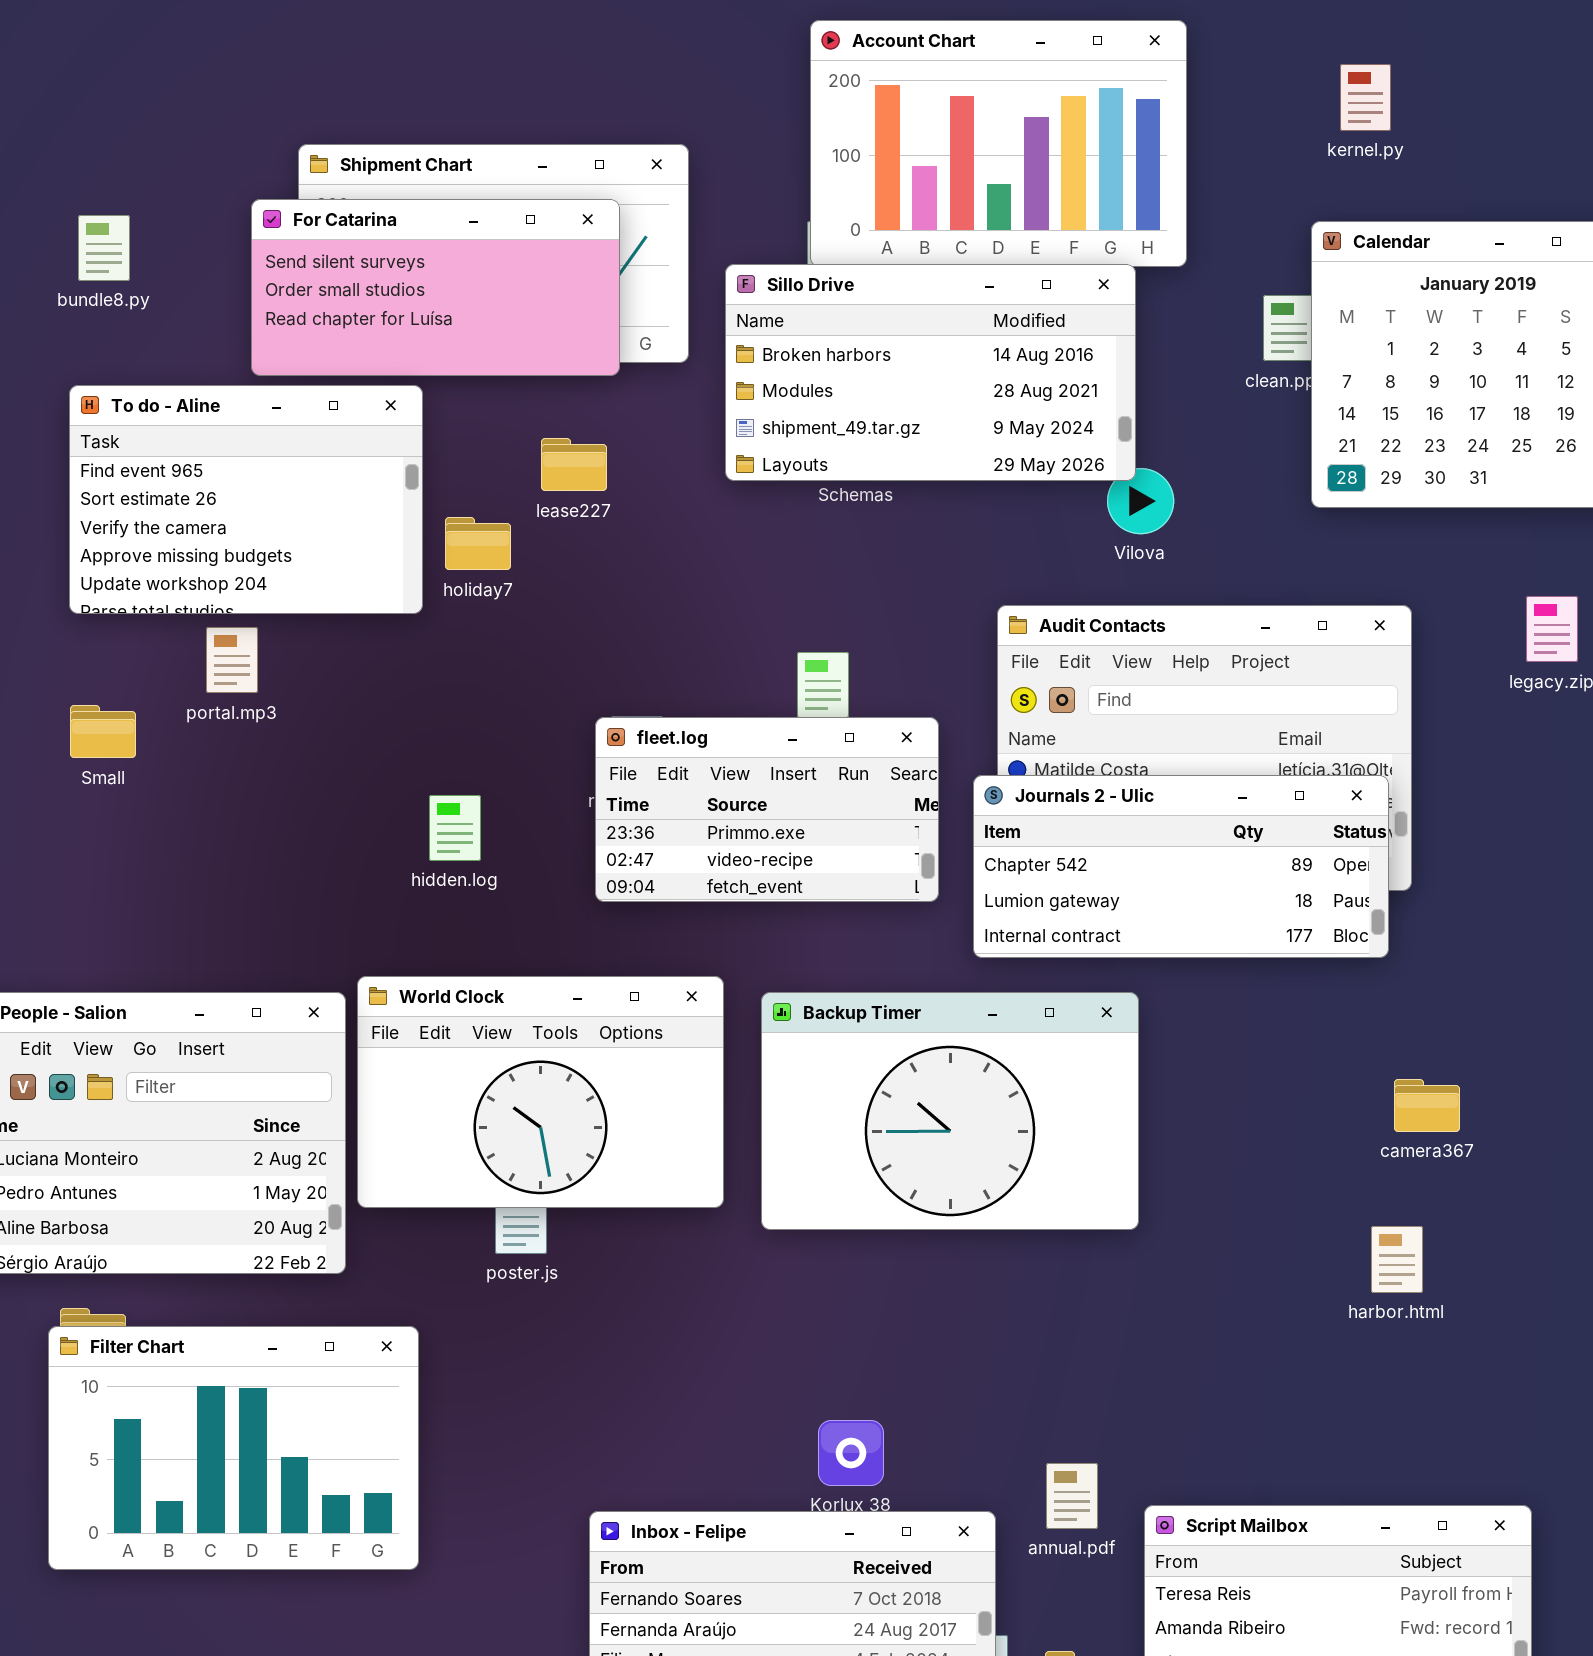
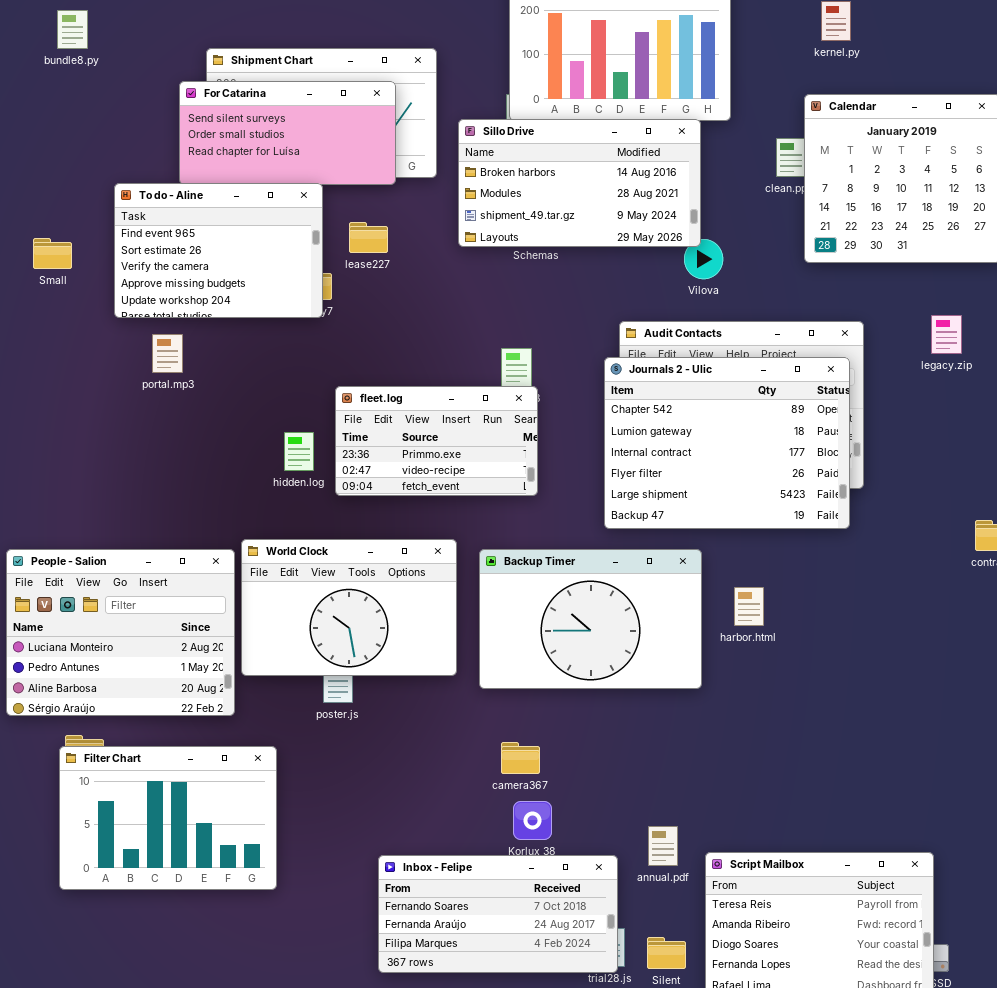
bundle8.py: [78,215,130,281] -> [57,10,88,49], moved
To do - Aline: [69,385,423,614] -> [114,183,323,318], moved
Small: [70,705,136,758] -> [33,238,72,269], moved
fleet.log: [595,717,939,902] -> [335,386,538,496], moved
Journals 2 - Ulic: [973,775,1389,958] -> [604,357,850,529], resized
camera367: [1394,1079,1460,1132] -> [501,742,540,774], moved
harbor.html: [1371,1226,1423,1293] -> [734,587,764,626], moved

